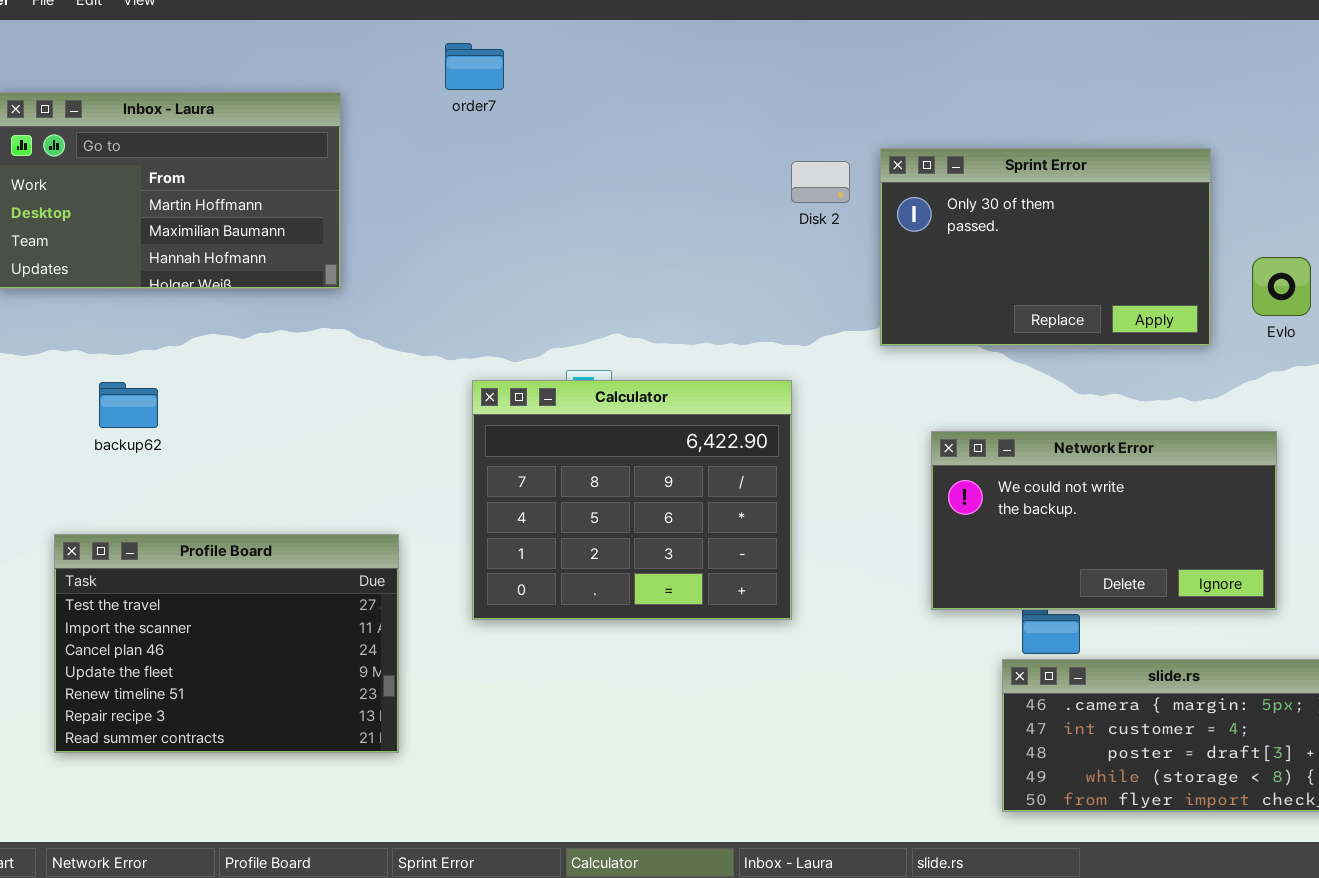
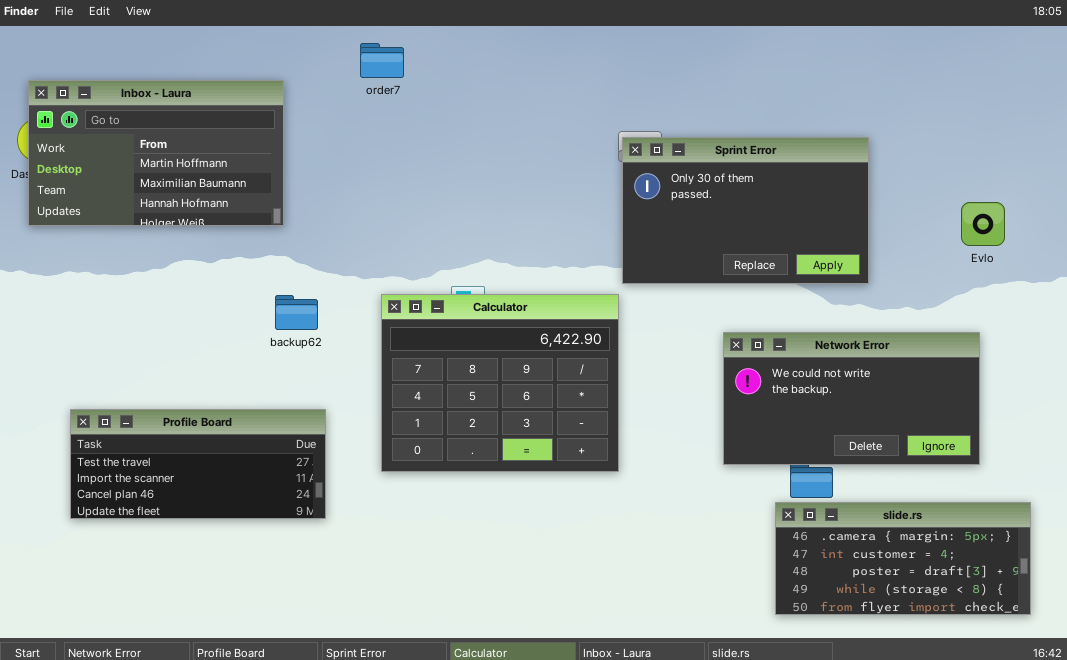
Sprint Error: [880,148,1211,346] -> [622,137,869,284], moved
backup62: [99,382,158,428] -> [275,295,318,330], moved
Profile Board: [54,534,399,753] -> [70,409,326,519], resized

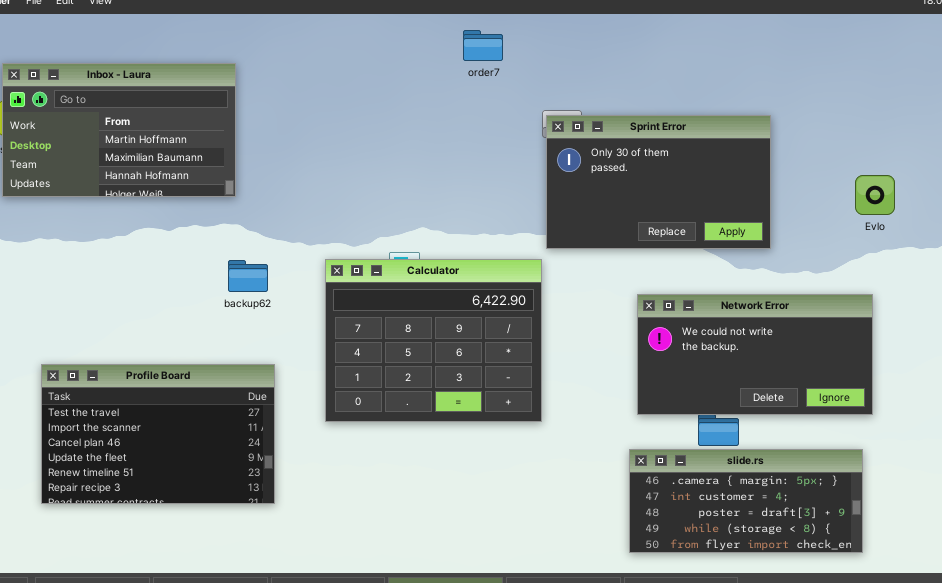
order7: [360,43,404,78] -> [463,30,503,61], moved
Profile Board: [70,409,326,519] -> [41,364,275,504], resized
slide.rs: [775,502,1031,615] -> [629,449,863,553], moved

